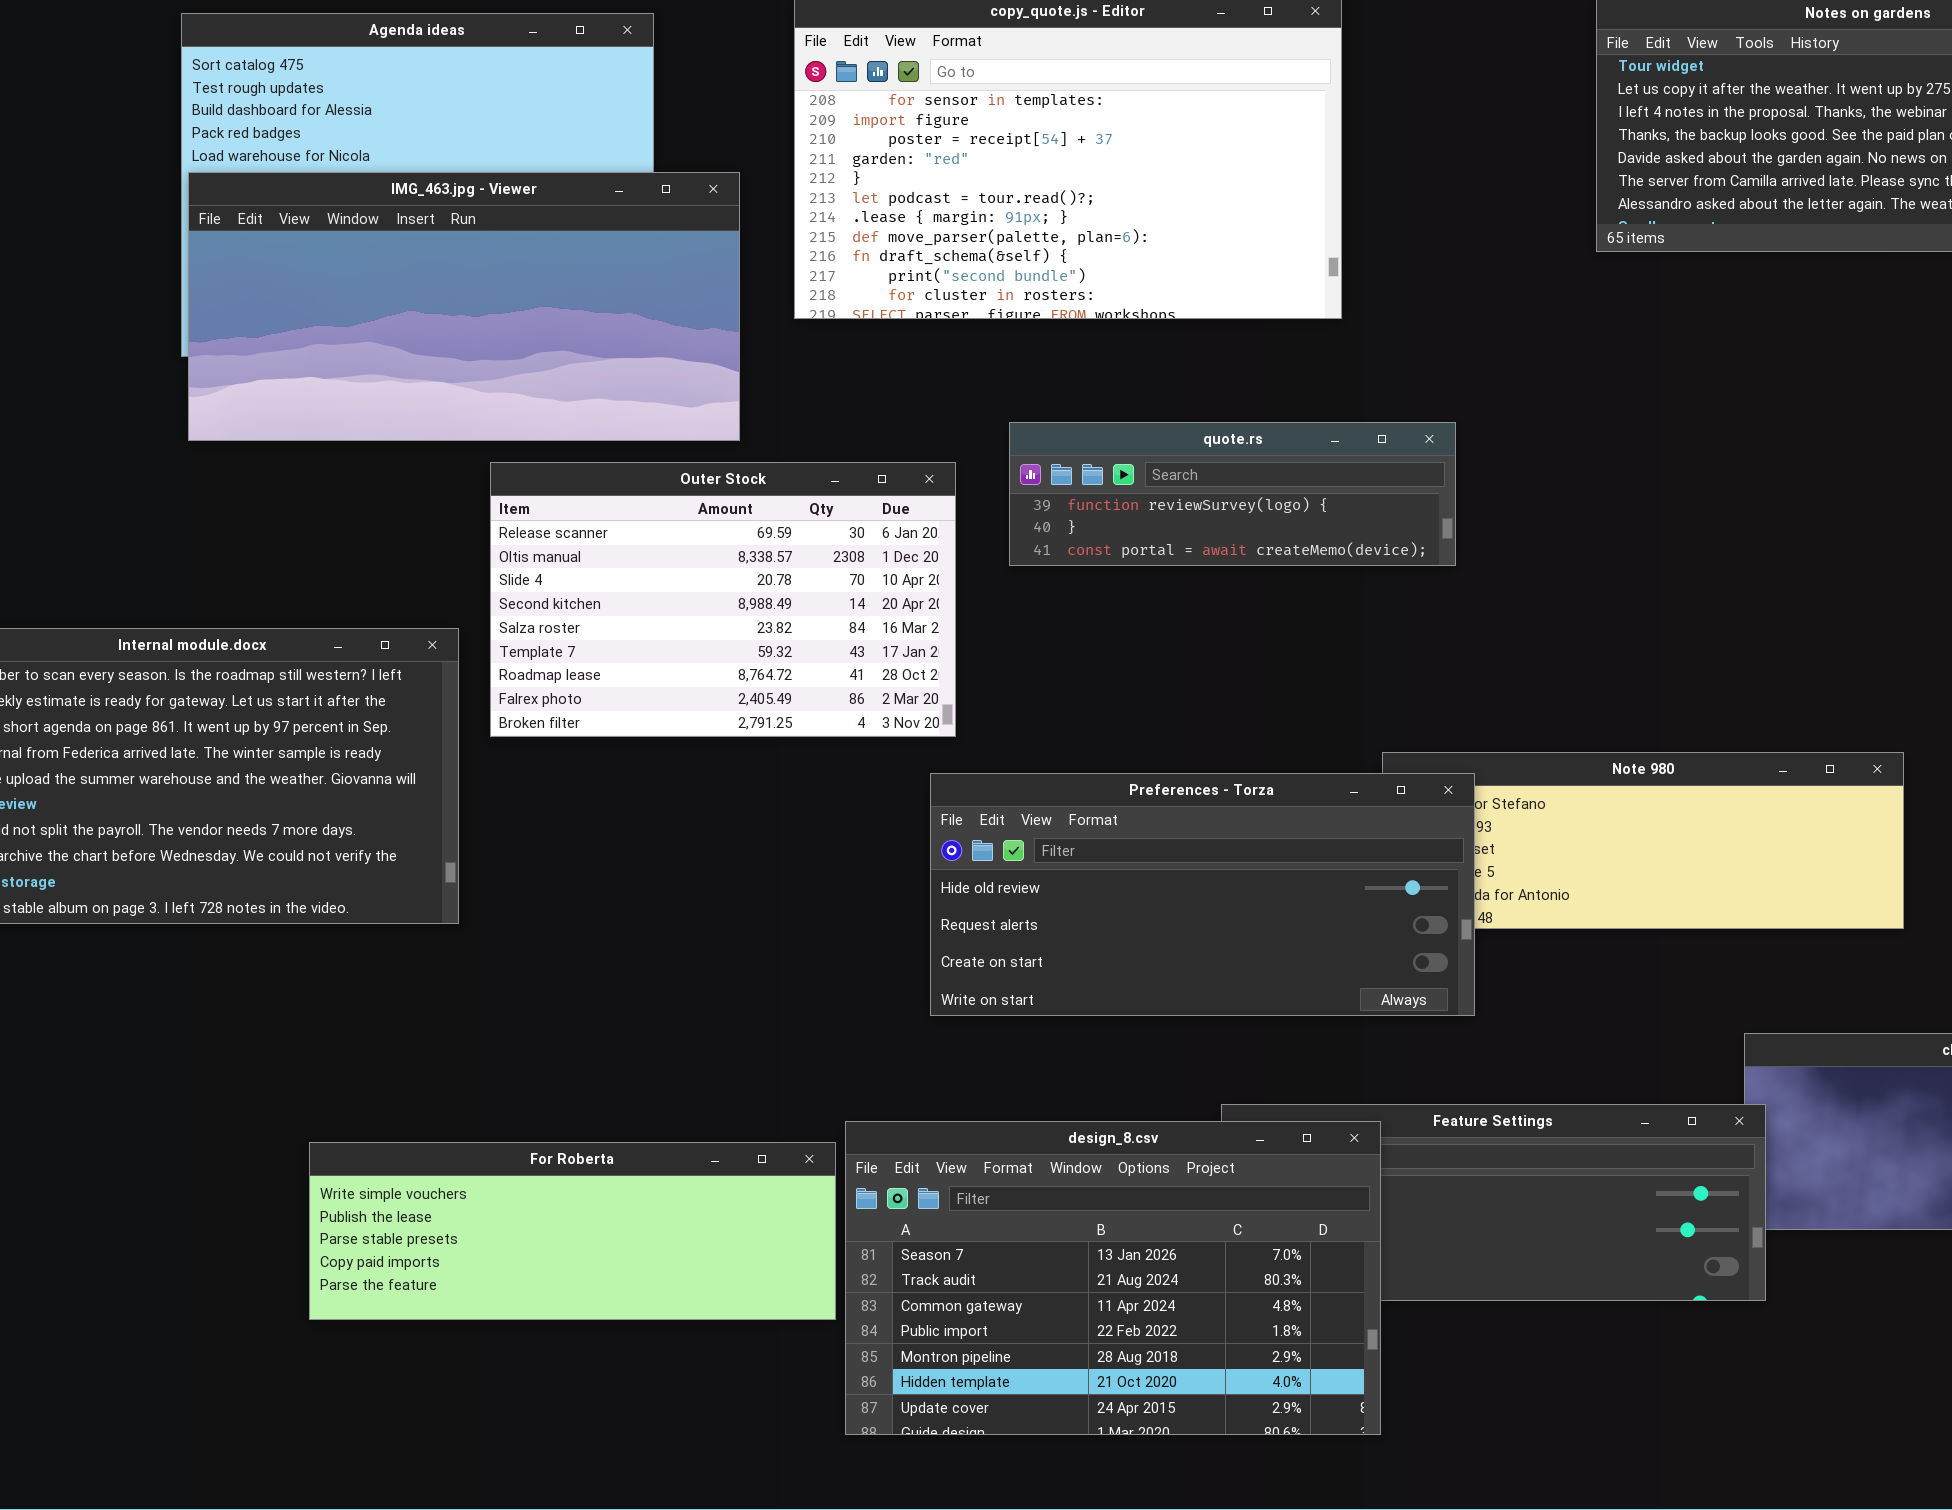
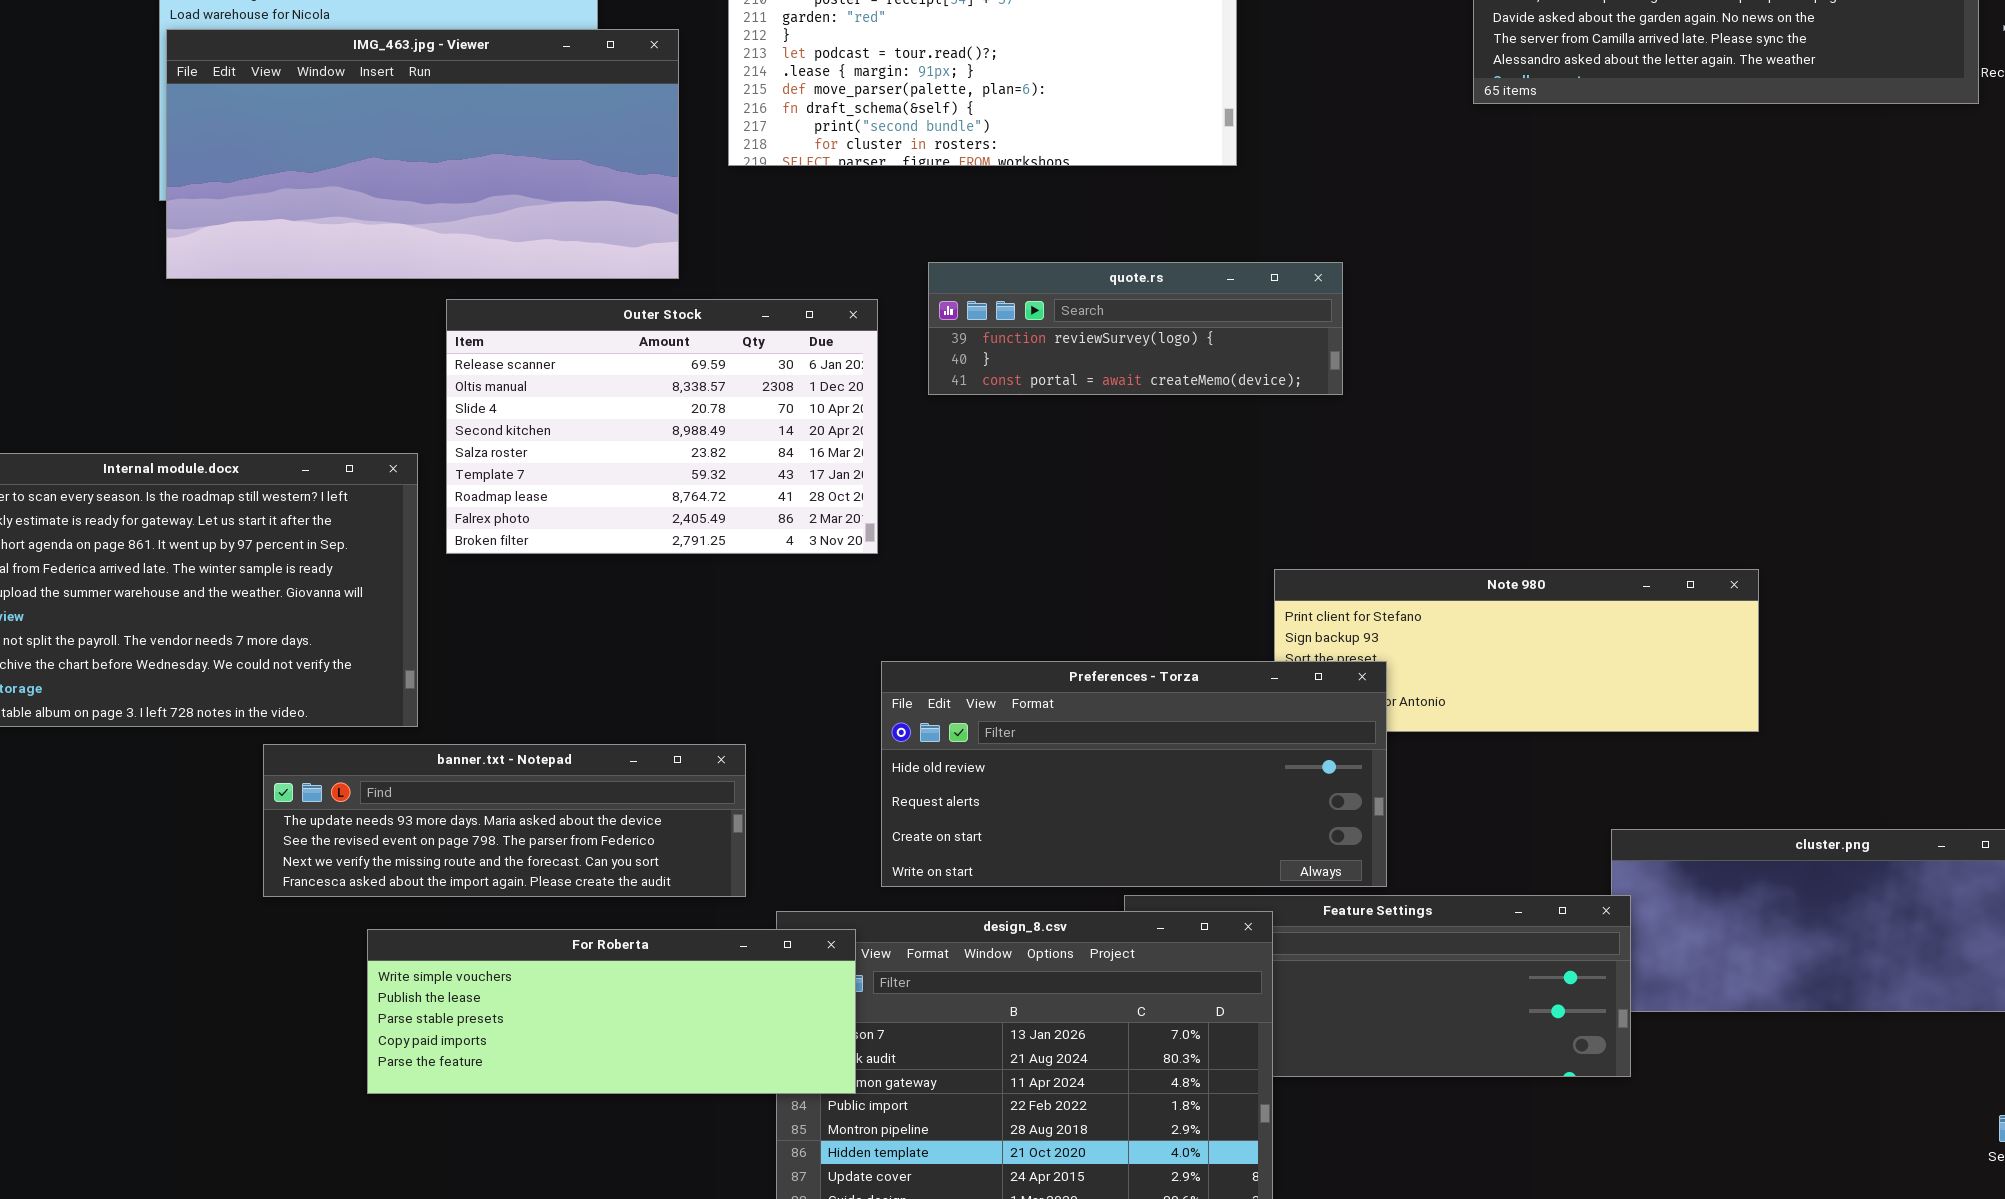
Preferences - Torza: [930,773,1475,1016] -> [881,661,1387,887], moved
banner.txt - Notepad: none -> [263,744,746,897], opened
For Roberta: [309,1142,836,1320] -> [367,929,856,1094], moved

